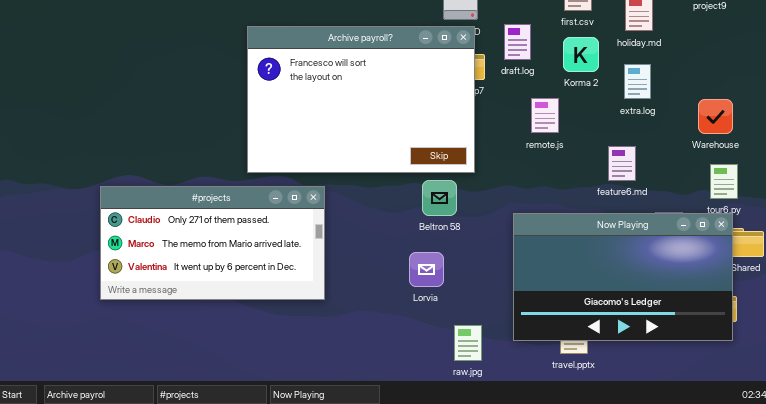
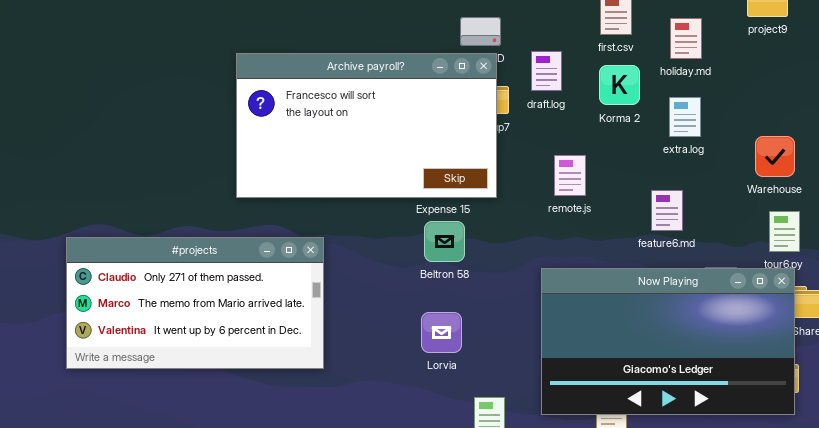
Archive payroll?: [247,26,475,173] -> [236,53,497,198], resized
remote.js: [531,98,559,133] -> [554,155,586,196], moved
Beltron 58: [422,180,457,216] -> [424,221,465,262], moved

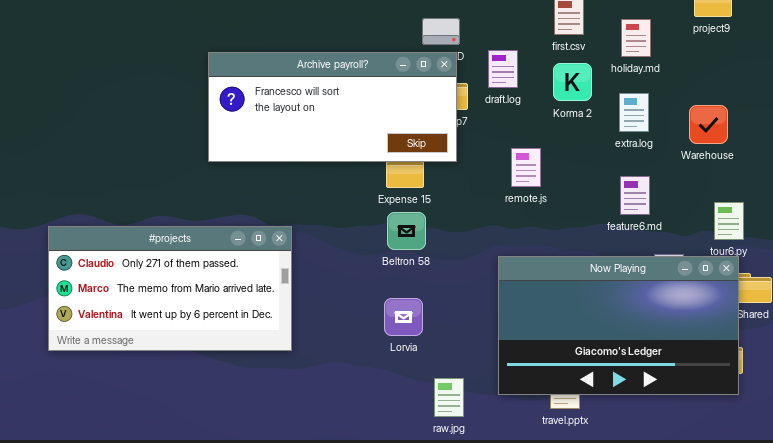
Archive payroll?: [236,53,497,198] -> [208,52,457,162], resized
Warehouse: [755,136,795,177] -> [689,105,728,144], moved
feature6.md: [651,190,683,231] -> [620,176,650,215], moved

